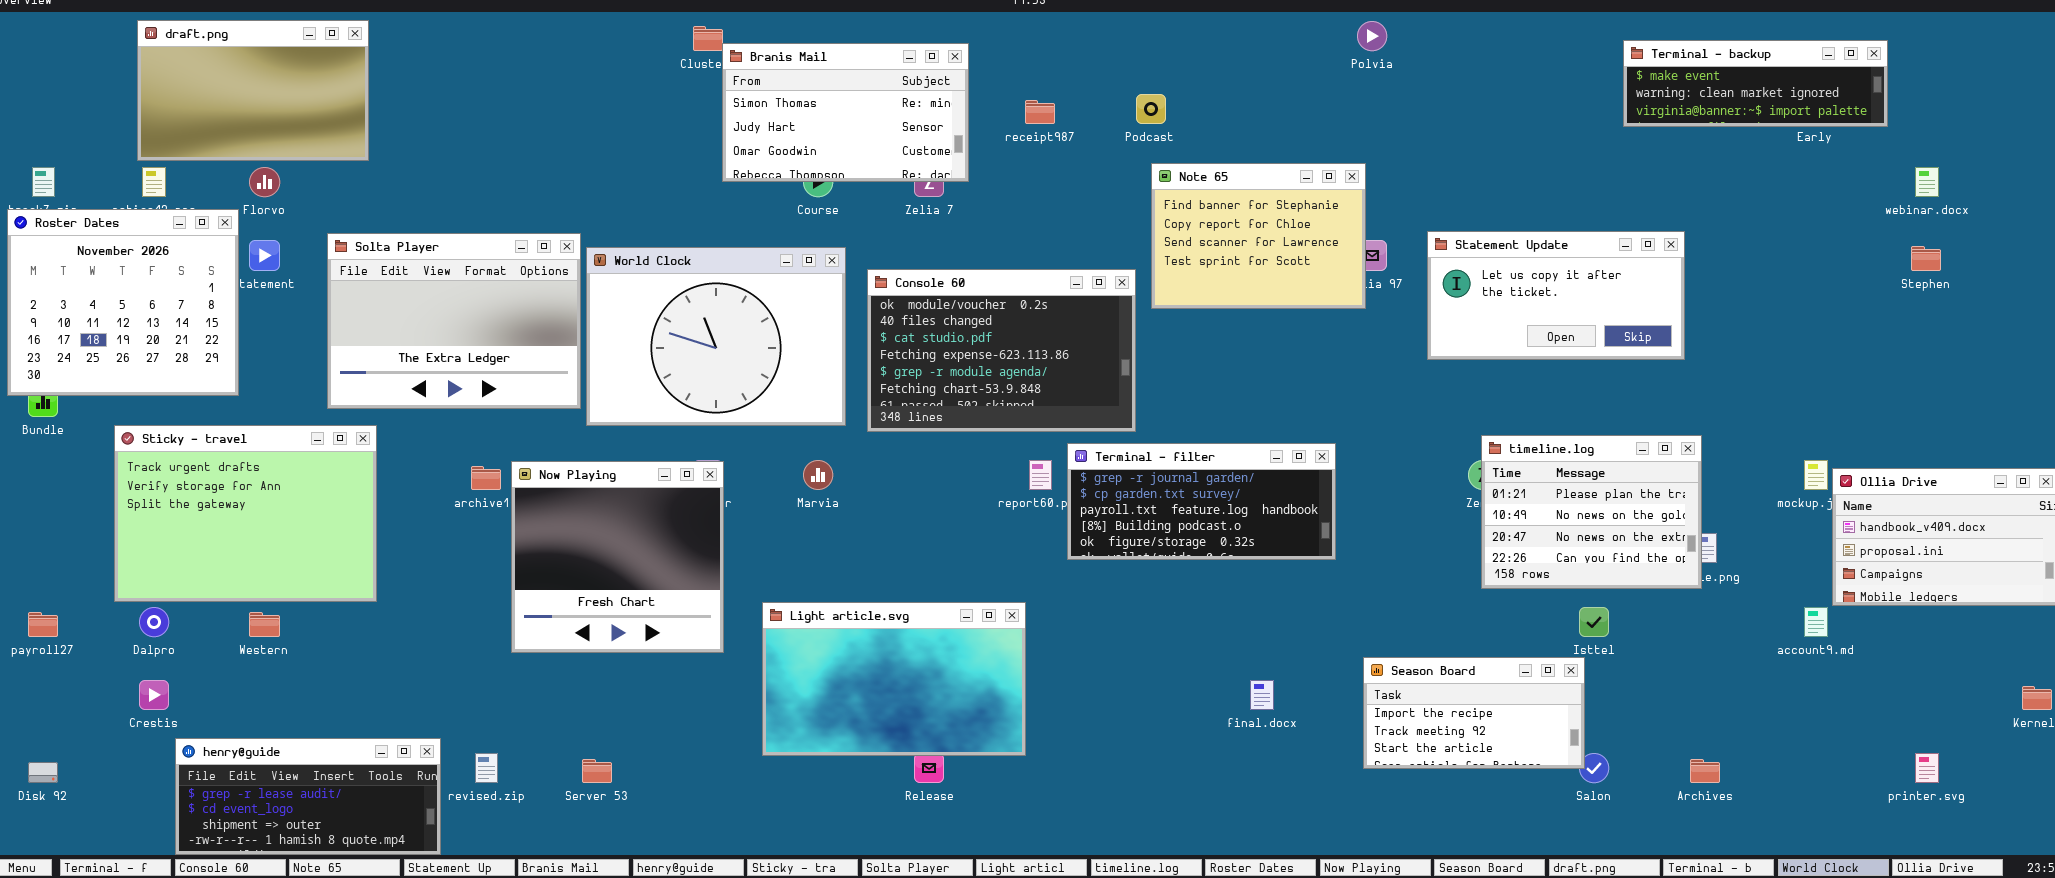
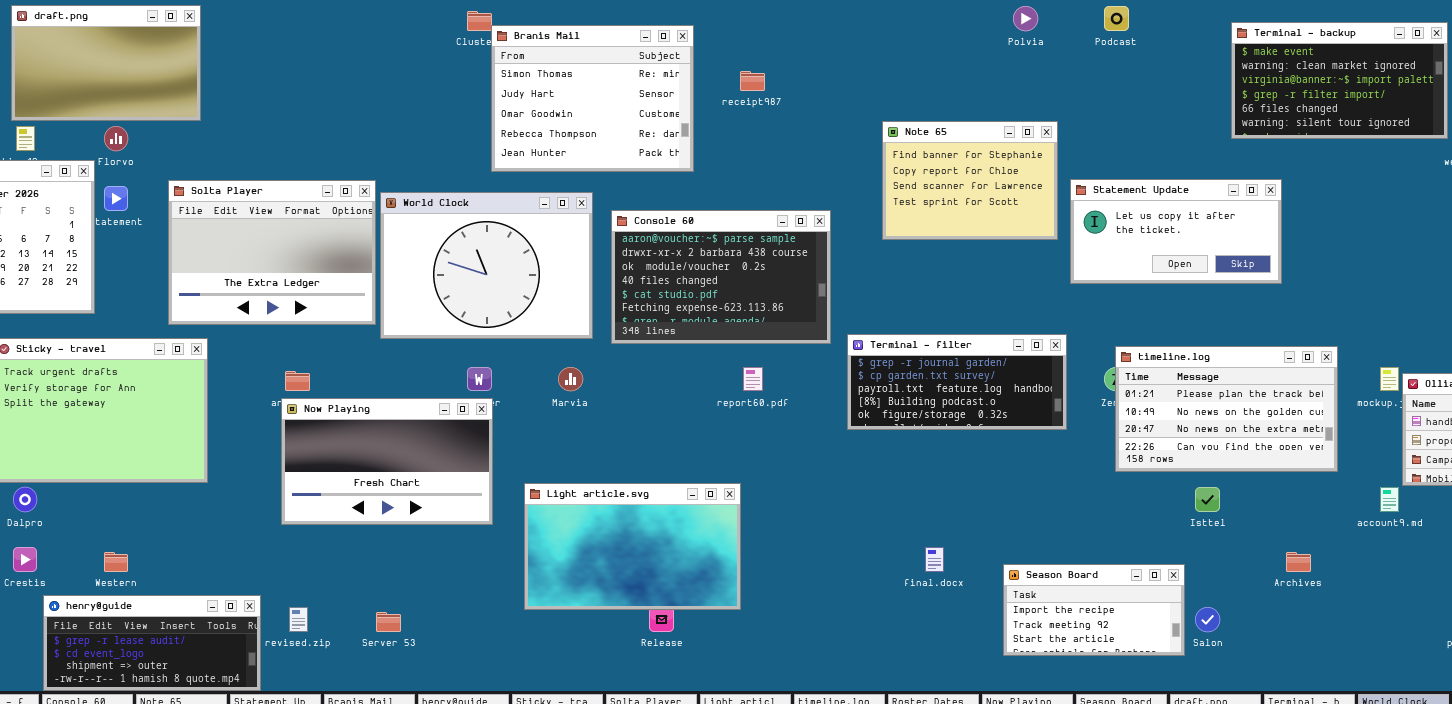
Terminal - backup: [1623,40,1888,127] -> [1231,22,1448,139], resized
Branis Mail: [722,43,969,182] -> [491,25,694,172], resized
Podcast: [1136,94,1166,124] -> [1104,6,1129,31], moved
Note 65: [1151,163,1366,309] -> [882,121,1058,240], moved
Console 60: [867,269,1136,432] -> [611,210,831,344], scrolled up 2 rows
timeline.log: [1481,435,1702,589] -> [1115,346,1338,472], resized
Terminal - filter: [1067,443,1336,560] -> [847,334,1067,430], moved
Now Playing: [511,461,724,653] -> [281,398,493,525], resized
Western: [249,612,280,637] -> [104,552,128,572], moved
Season Board: [1363,657,1585,769] -> [1003,564,1185,656], moved
Archives: [1690,759,1720,783] -> [1286,552,1311,572], moved

